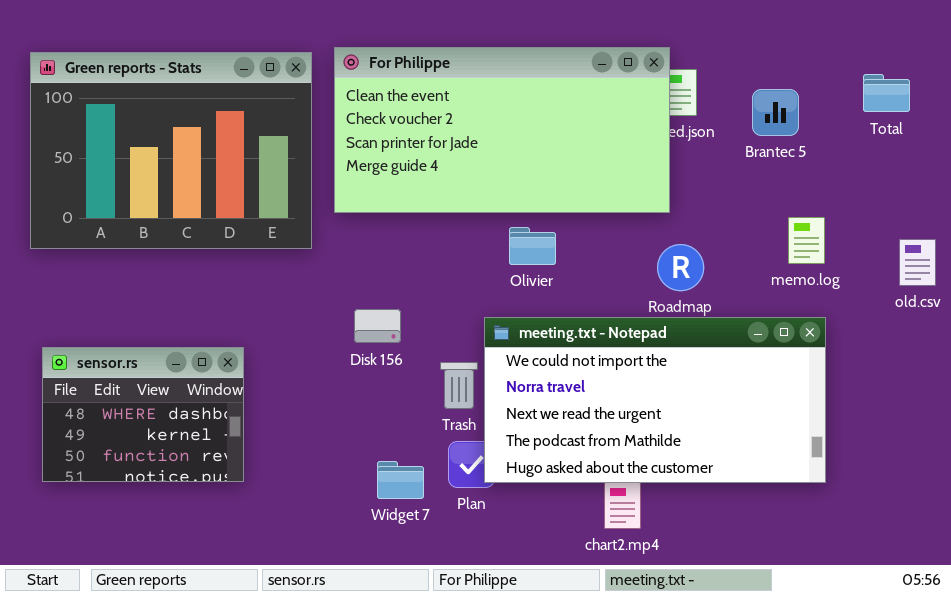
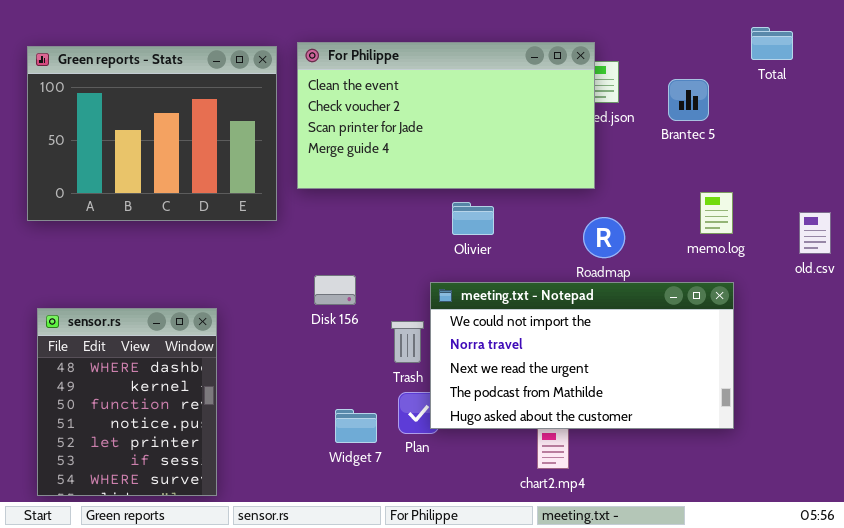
Total: [863,74,910,112] -> [751,27,793,60], moved
sensor.rs: [42,347,244,482] -> [37,308,217,496], resized

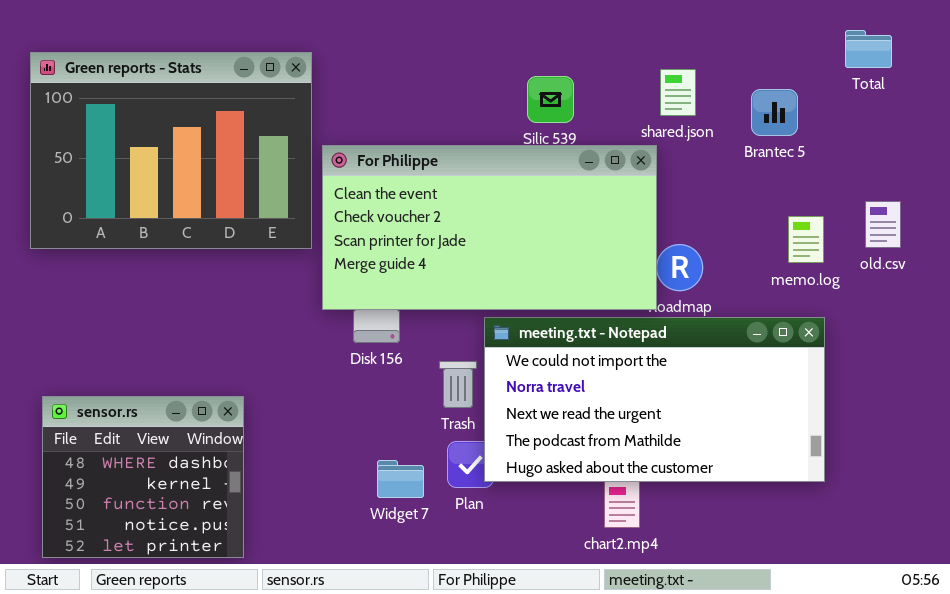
For Philippe: [297,42,595,189] -> [322,145,657,310], moved
old.csv: [799,212,831,254] -> [865,201,901,248], moved
sensor.rs: [37,308,217,496] -> [42,396,244,558], resized

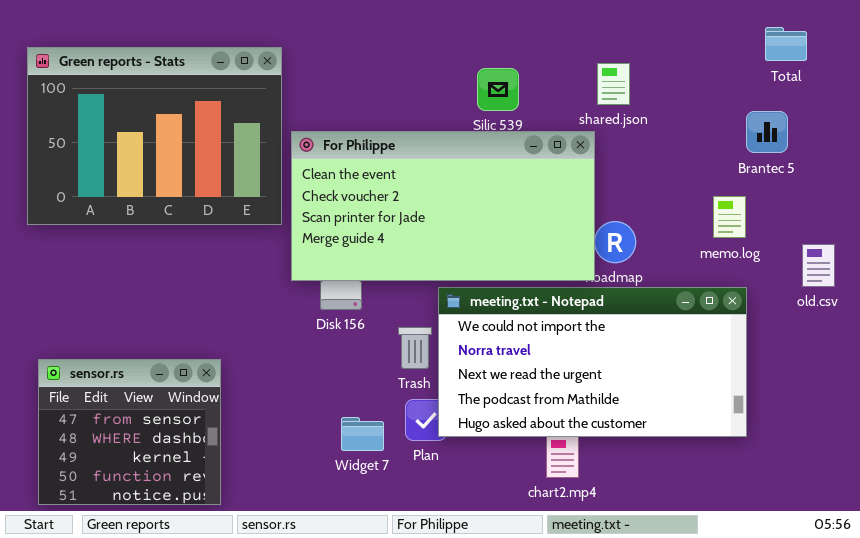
Brantec 5: [751,89,798,136] -> [746,111,788,153], moved
old.csv: [865,201,901,248] -> [802,244,835,287], moved
sensor.rs: [42,396,244,558] -> [38,359,221,505], scrolled up 1 row

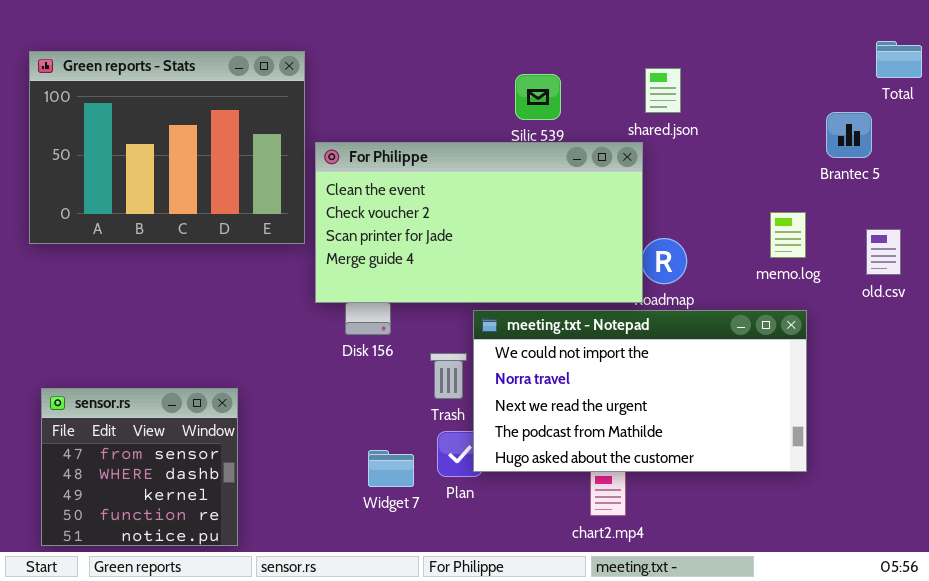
Total: [765,27,807,61] -> [876,41,922,78], moved
Brantec 5: [746,111,788,153] -> [826,112,872,158], moved
old.csv: [802,244,835,287] -> [866,229,901,275], moved

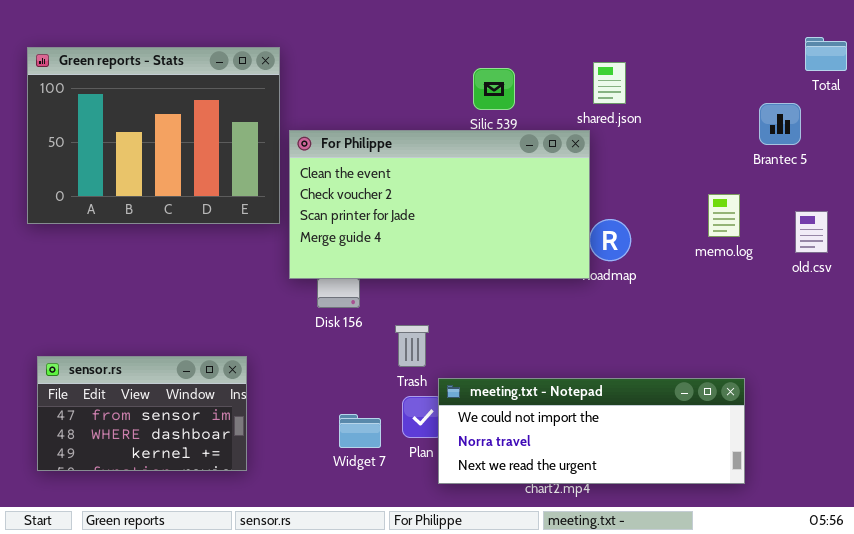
meeting.txt - Notepad: [473,310,807,472] -> [438,378,745,484], moved, resized
sensor.rs: [41,388,238,546] -> [37,356,247,471], resized

